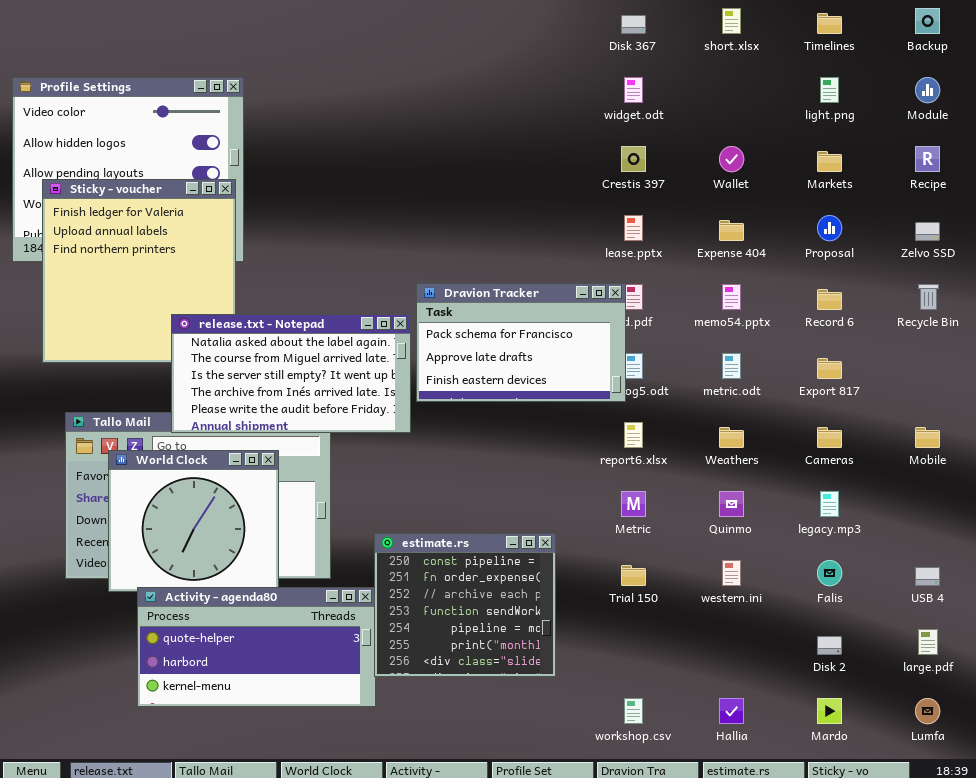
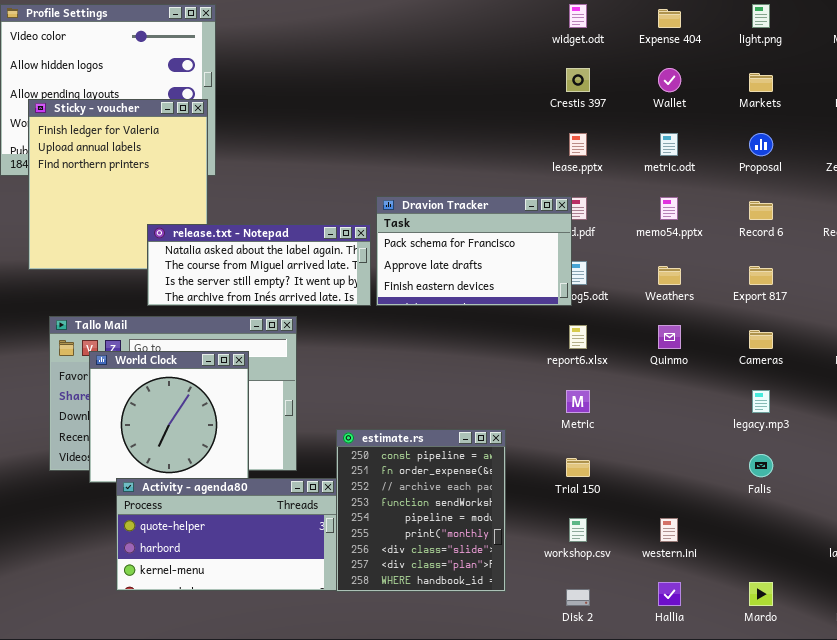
Expense 404: [719,220,744,241] -> [658,9,681,28], moved
release.txt - Notepad: [171,314,411,433] -> [147,224,371,306], resized
metric.odt: [722,353,741,379] -> [660,133,678,156], moved
Weathers: [719,427,744,448] -> [658,266,681,285], moved
Quinmo: [719,491,744,517] -> [658,325,681,349], moved
estimate.rs: [374,533,556,677] -> [336,429,506,592], resized
western.ini: [722,560,741,586] -> [660,518,678,542], moved
Disk 2: [817,636,842,655] -> [566,589,590,606], moved
workshop.csv: [624,698,643,724] -> [569,518,587,542], moved

